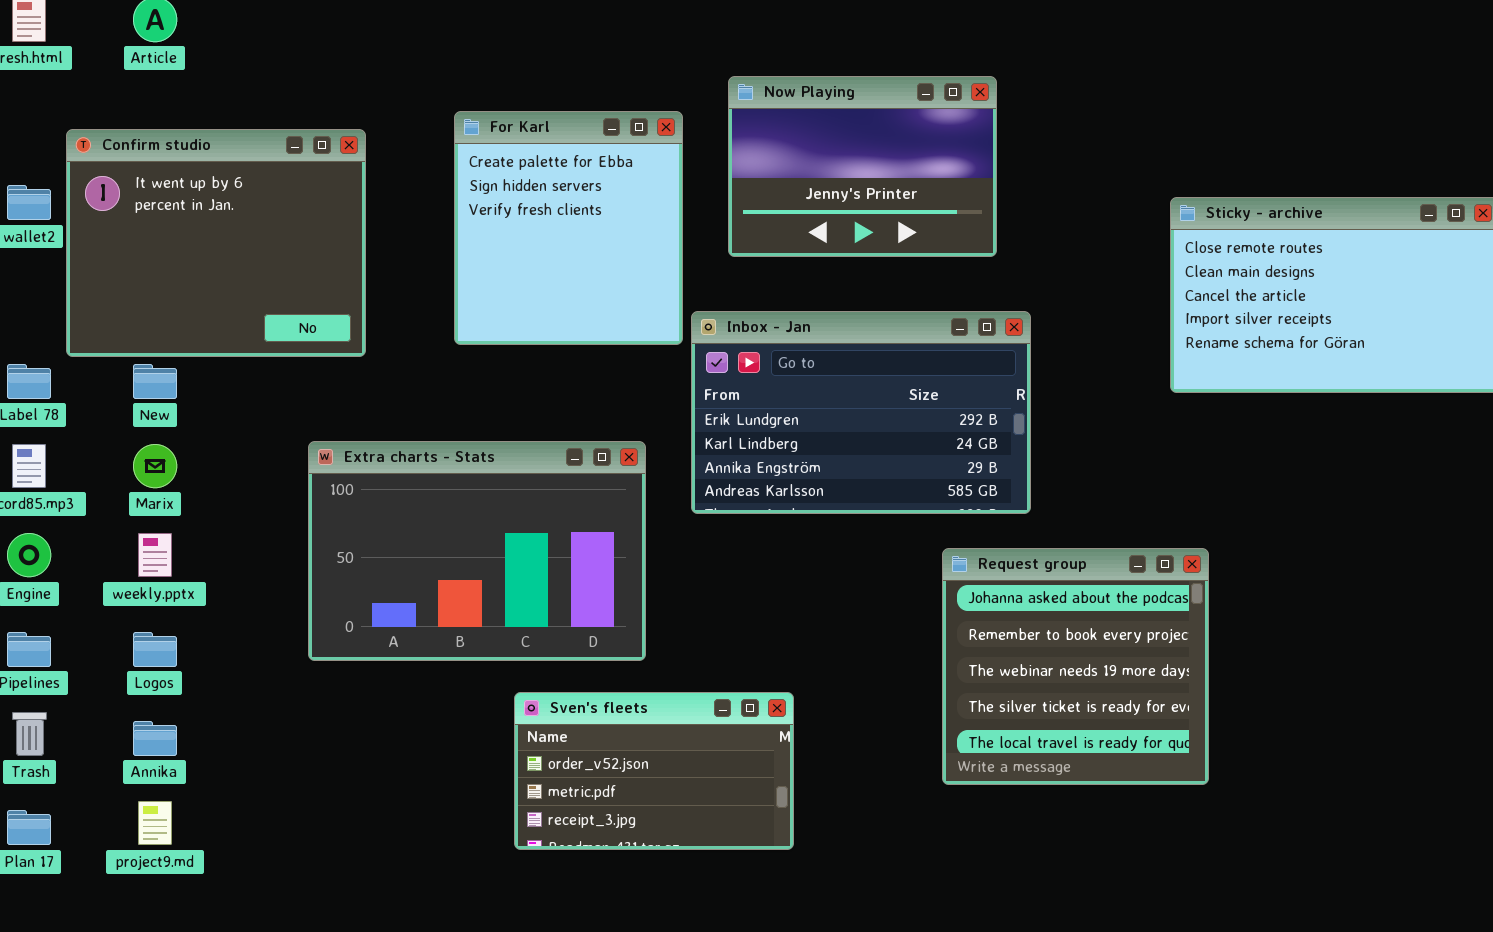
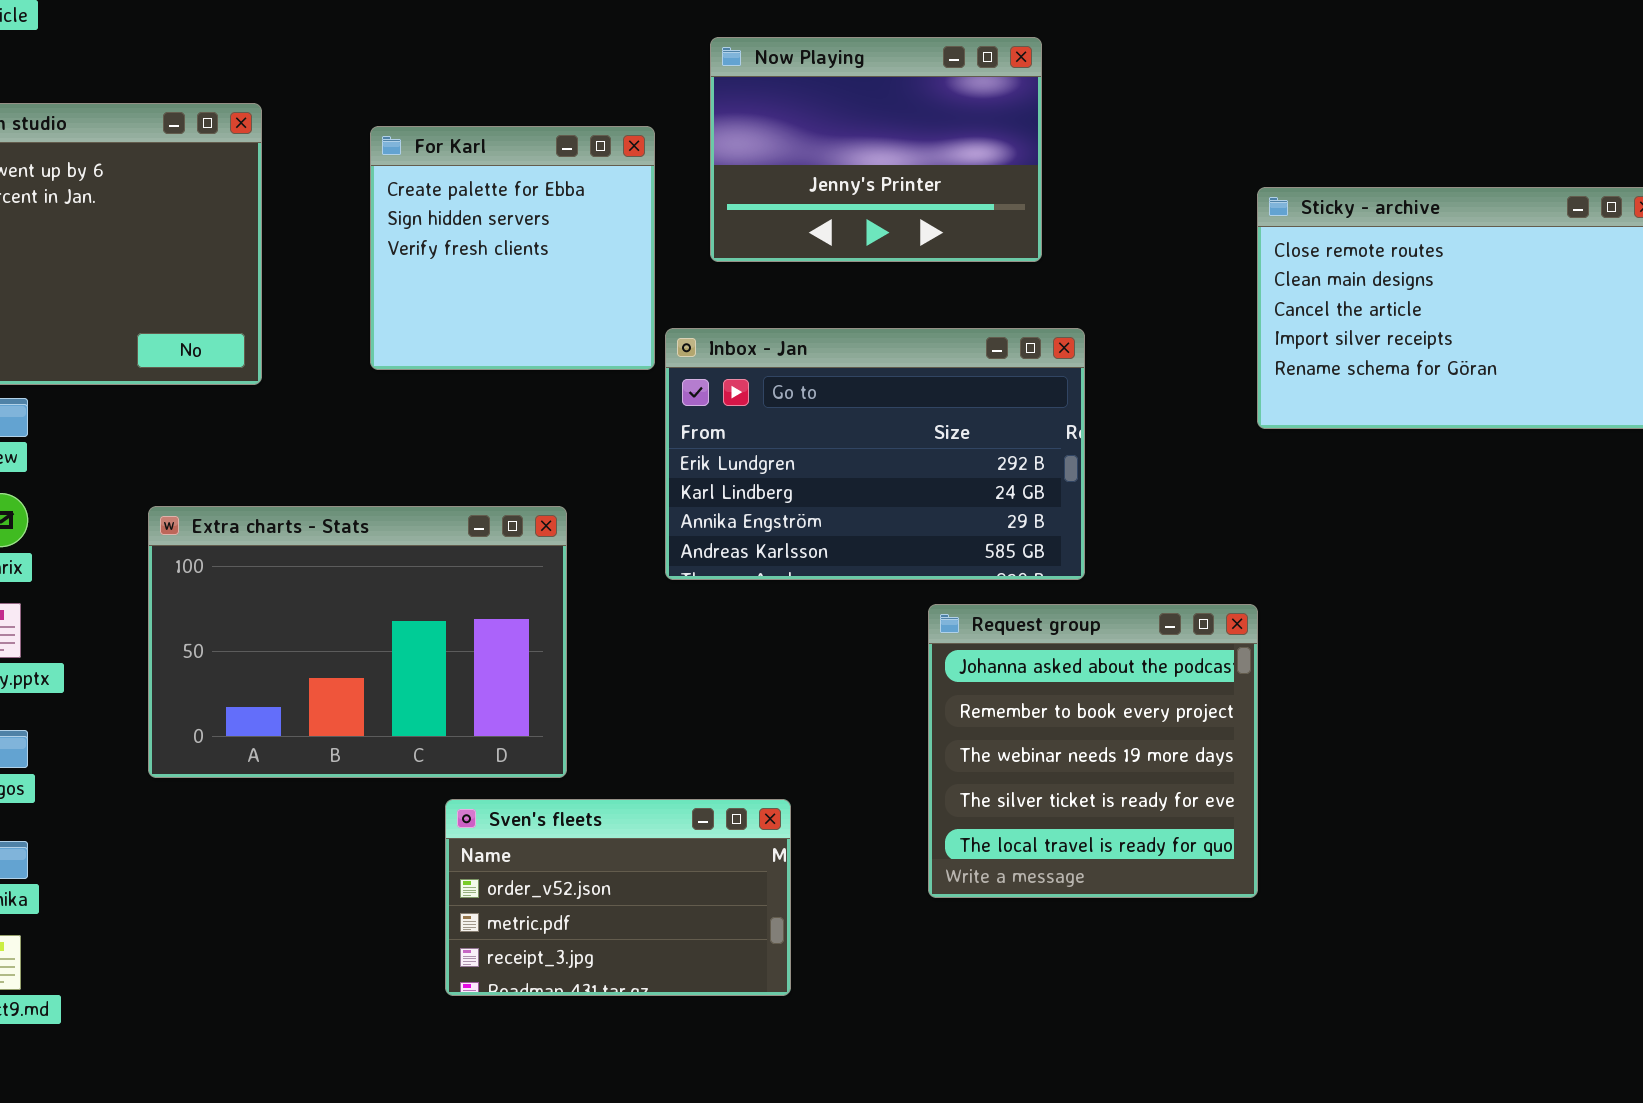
For Karl: [454,111,683,345] -> [370,126,655,370], resized
Extra charts - Stats: [308,441,646,661] -> [148,506,567,778], moved
Request group: [942,548,1209,785] -> [928,604,1258,898], moved

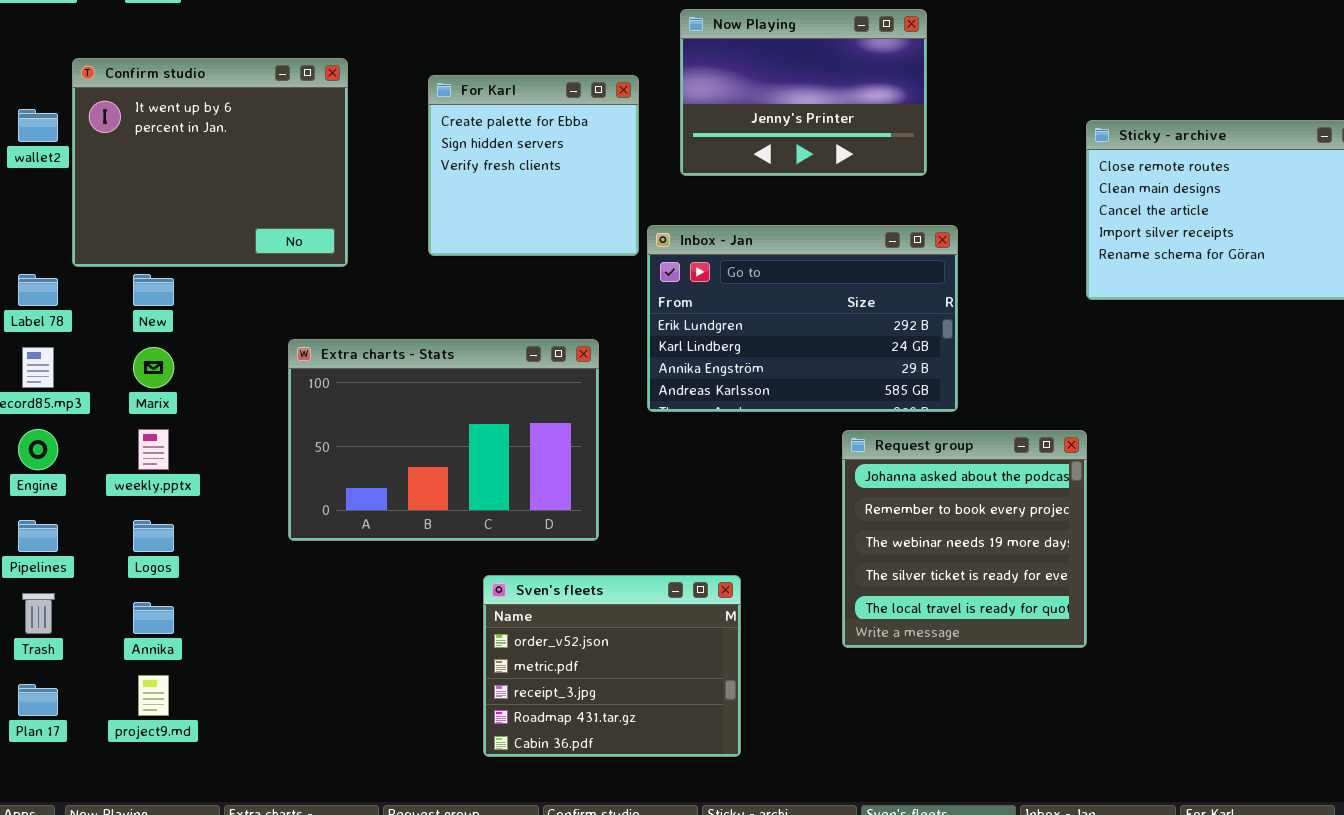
Extra charts - Stats: [148,506,567,778] -> [288,339,599,541], moved
Sven's fleets: [445,799,791,996] -> [483,575,741,757], resized

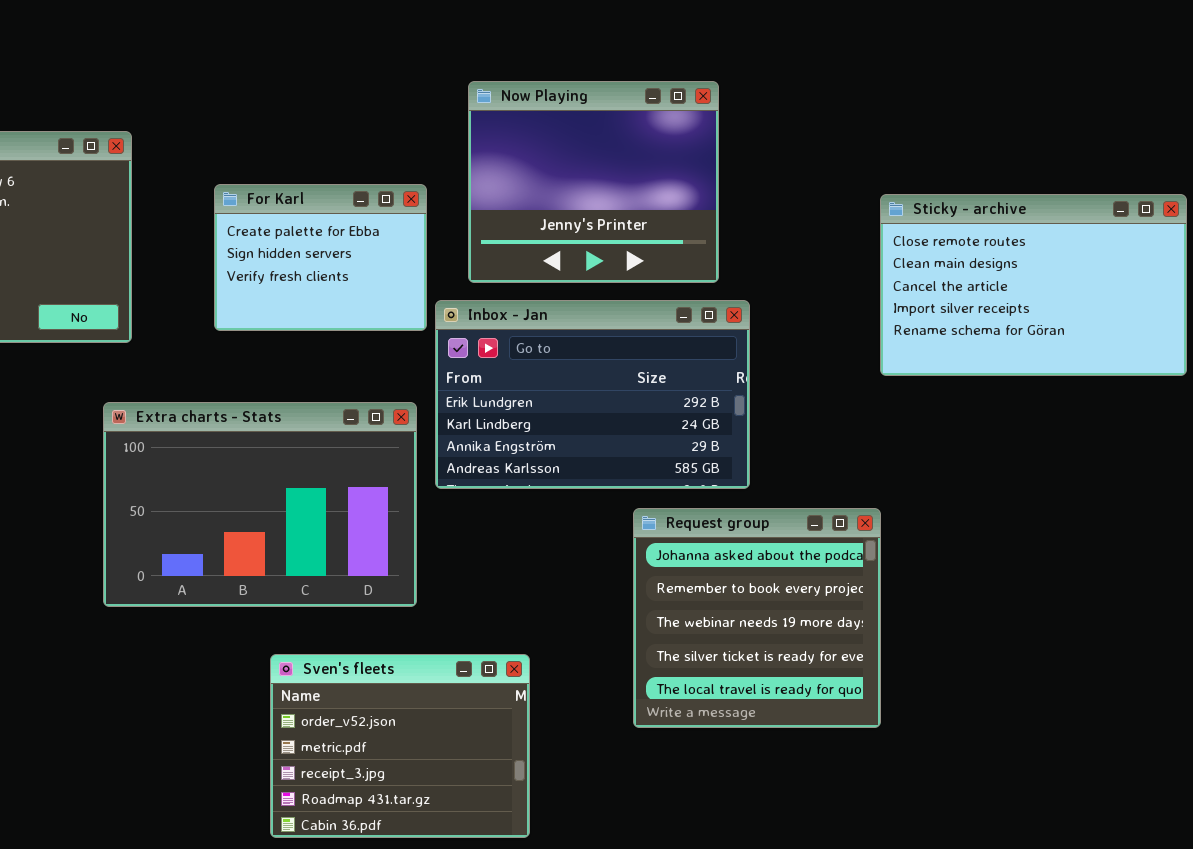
Now Playing: [680,9,927,176] -> [468,81,719,283], resized
For Karl: [428,75,639,256] -> [214,184,427,331], resized
Extra charts - Stats: [288,339,599,541] -> [103,402,417,607], moved

